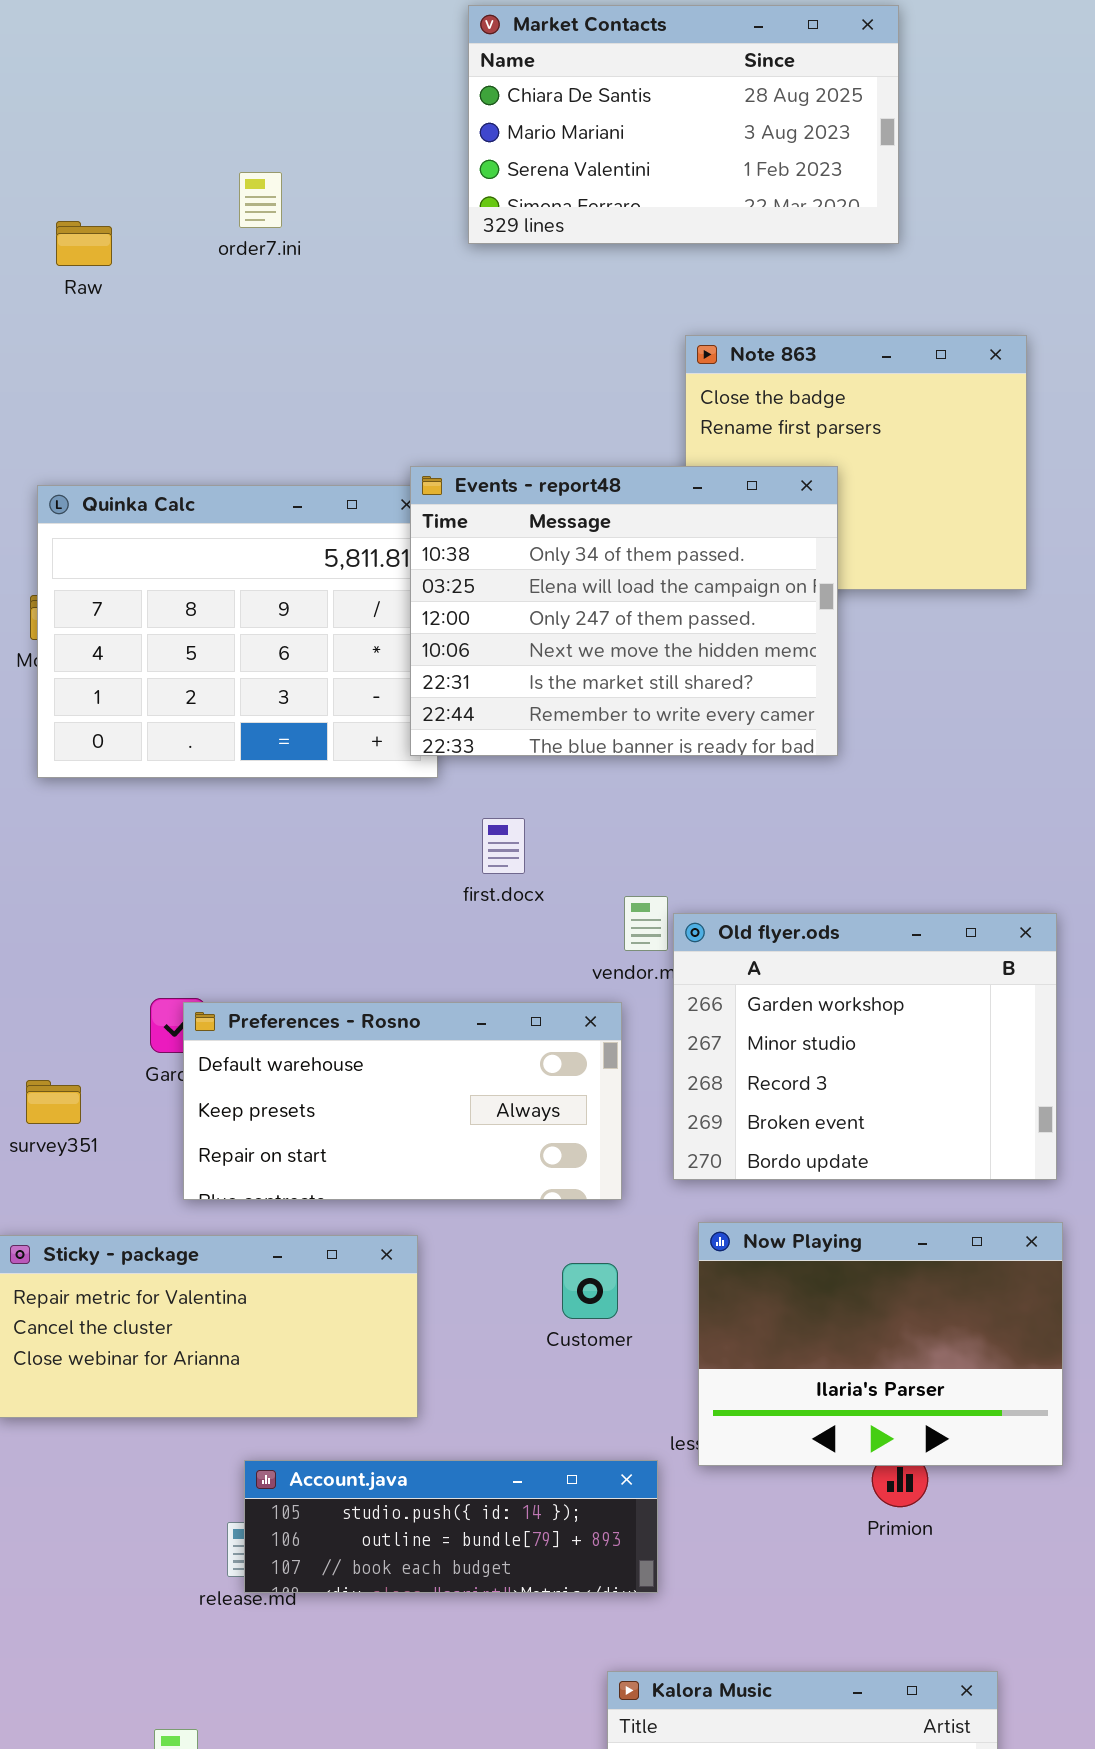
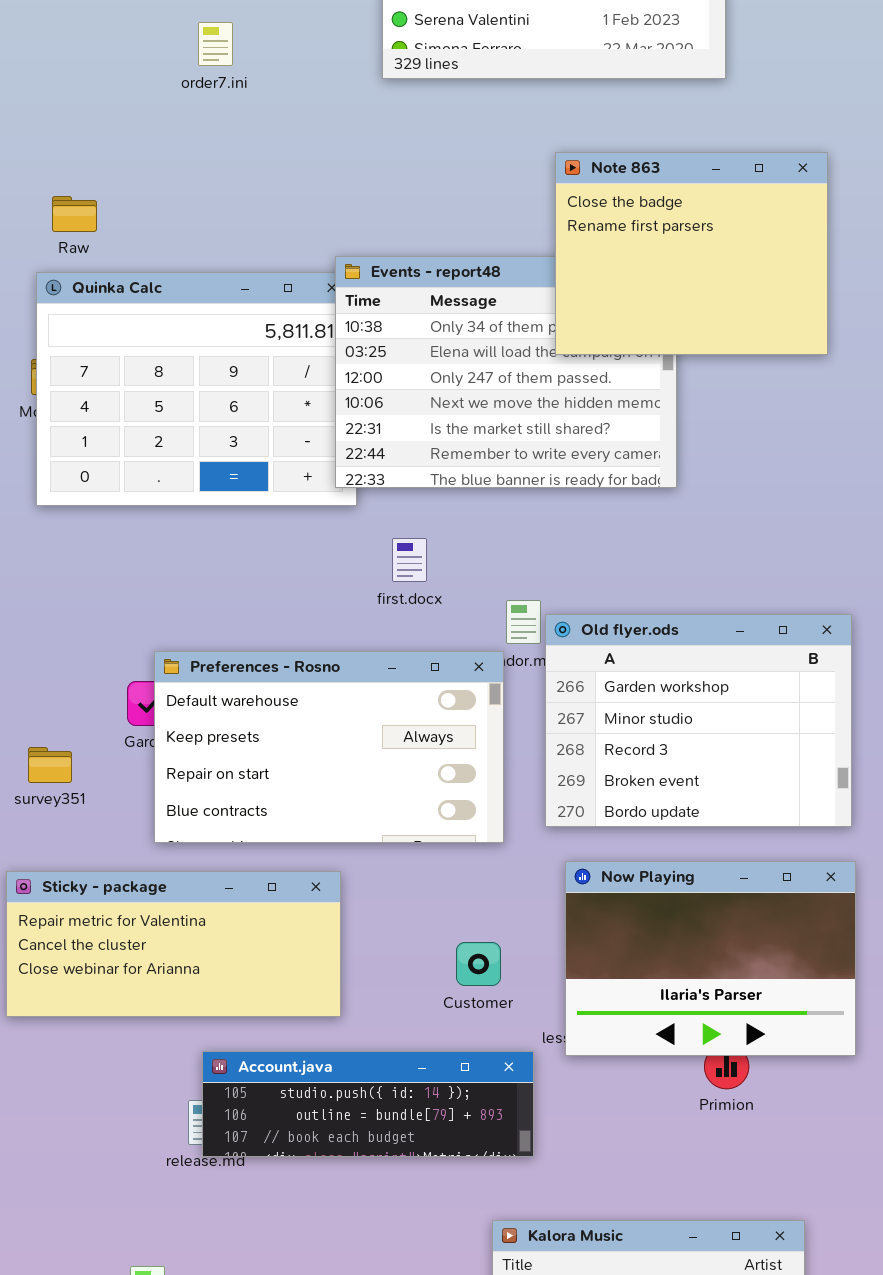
Raw: [56,221,112,266] -> [52,196,97,232], moved
Note 863: [685,335,1027,590] -> [555,152,828,355], raised
Preferences - Rosno: [183,1002,622,1200] -> [154,651,504,843], resized
Customer: [562,1263,618,1319] -> [456,942,501,986], moved

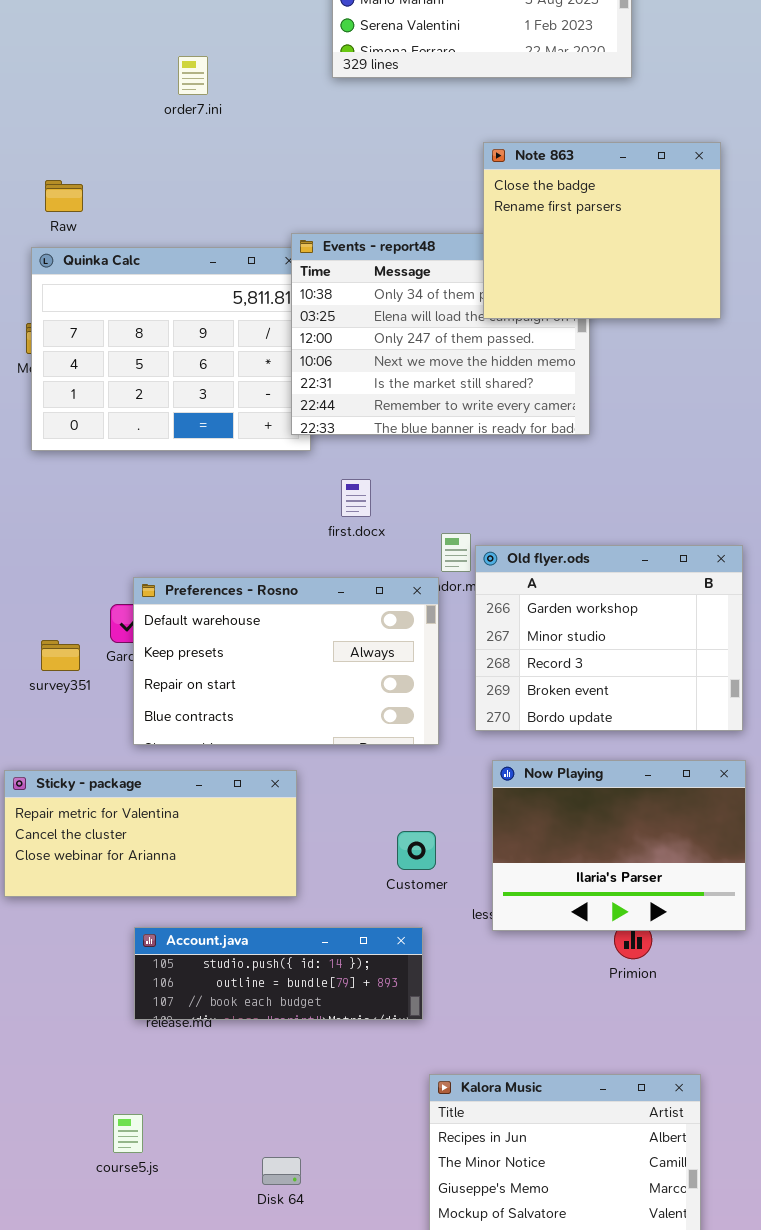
order7.ini: [198,22,233,66] -> [178,56,208,95], moved
survey351: [28,747,72,783] -> [41,640,80,671], moved
Account.java: [202,1051,534,1157] -> [134,927,423,1020], moved

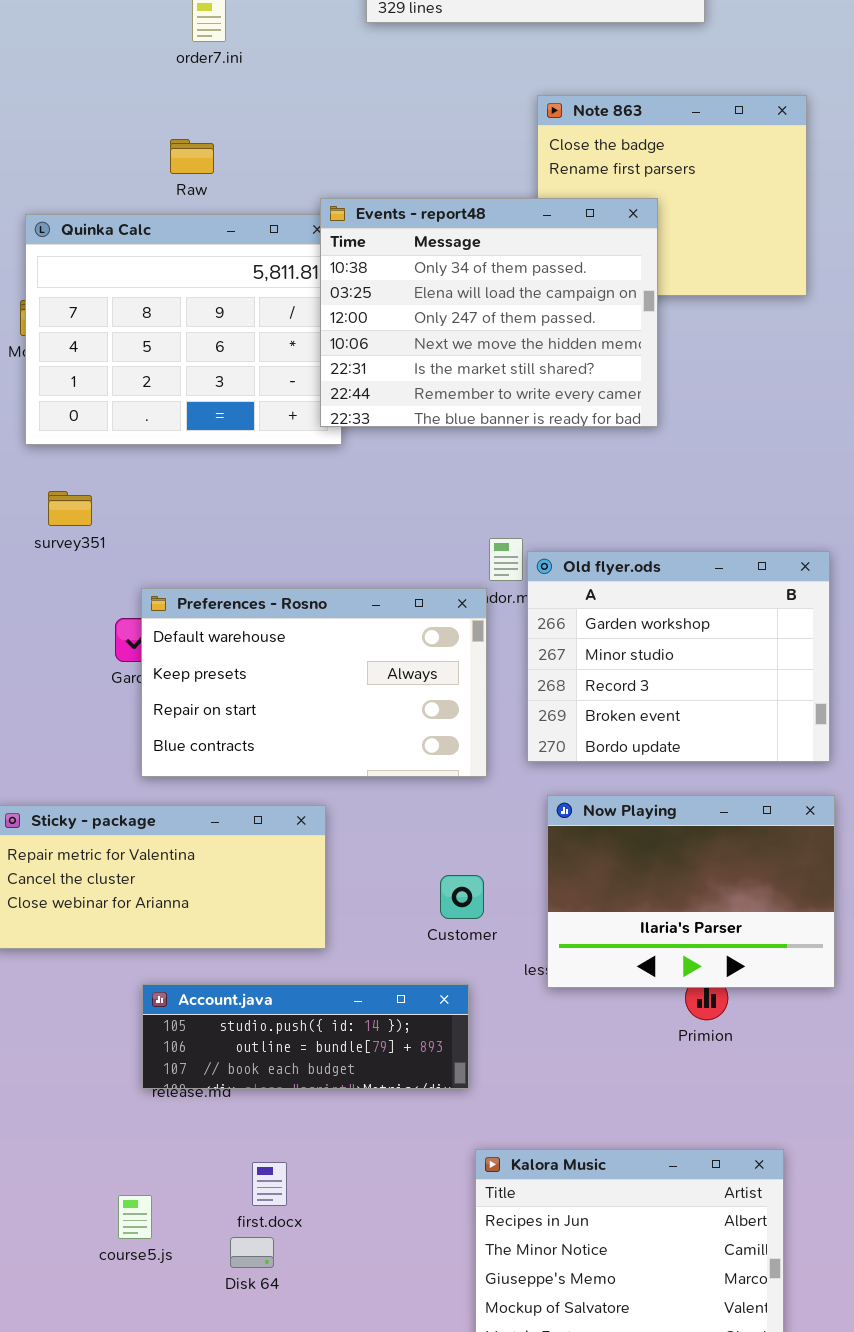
Raw: [45,180,83,212] -> [170,139,214,174], moved
Events - report48: [291,233,590,435] -> [320,198,658,427], raised
first.docx: [341,479,371,517] -> [252,1162,287,1206], moved
survey351: [41,640,80,671] -> [48,491,92,526], moved
Disk 64: [262,1157,301,1185] -> [230,1237,274,1268], moved

